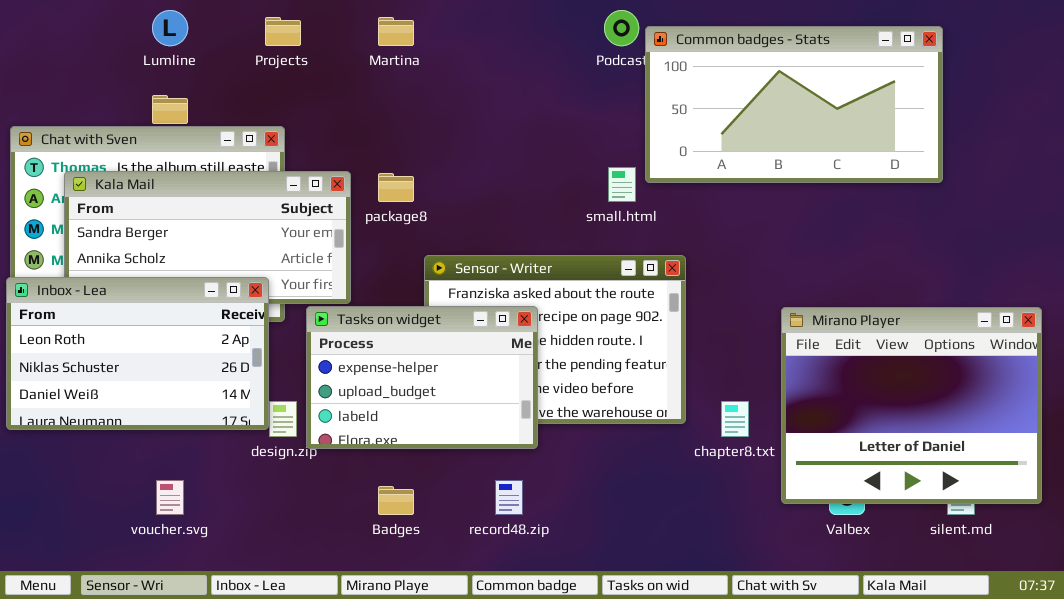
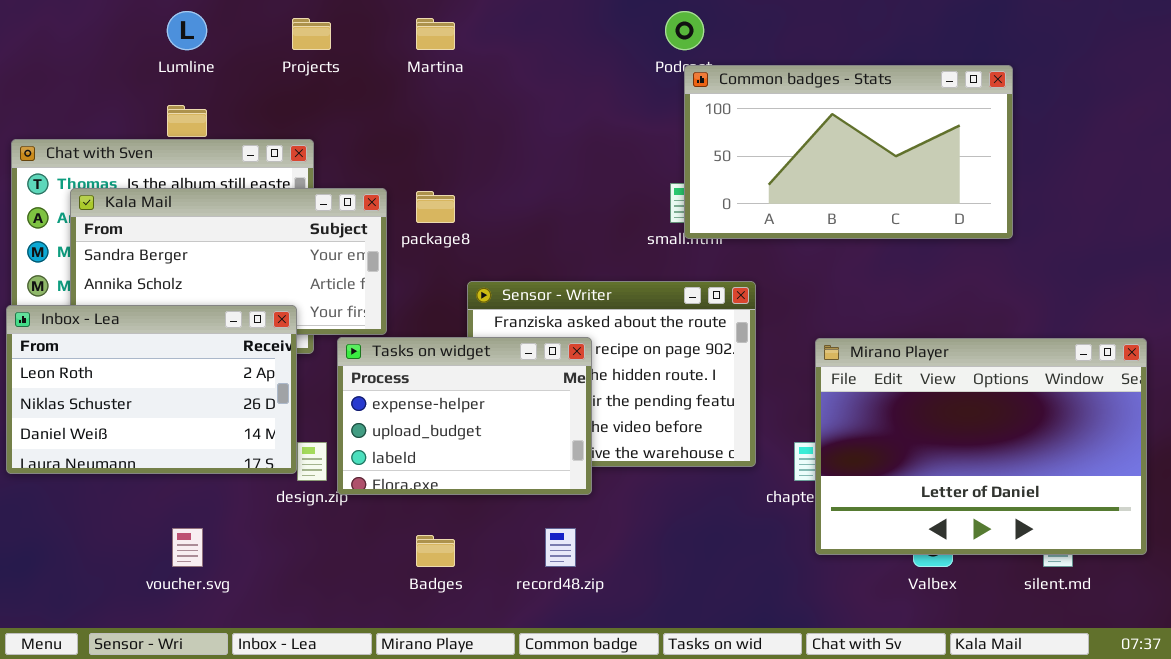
Common badges - Stats: [645,26,943,183] -> [684,65,1013,239], moved
Mirano Player: [781,307,1042,504] -> [815,338,1147,555], resized

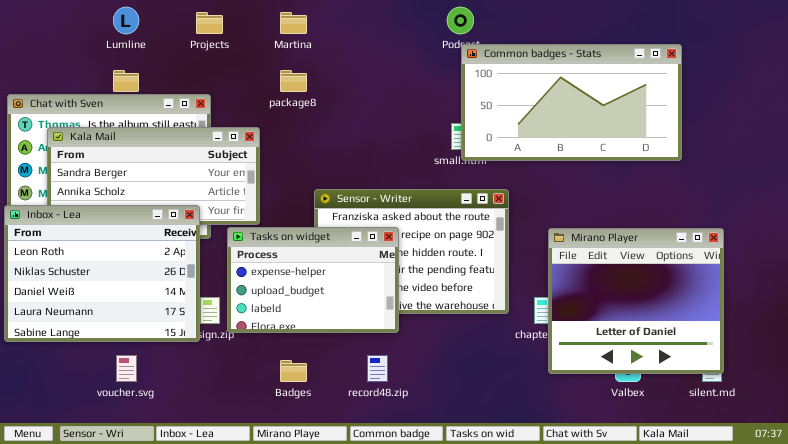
package8: [416,191,455,223] -> [280,70,307,92], moved
Inbox - Lea: [6,305,297,474] -> [4,205,200,342], resized
Mirano Player: [815,338,1147,555] -> [548,228,724,374], resized

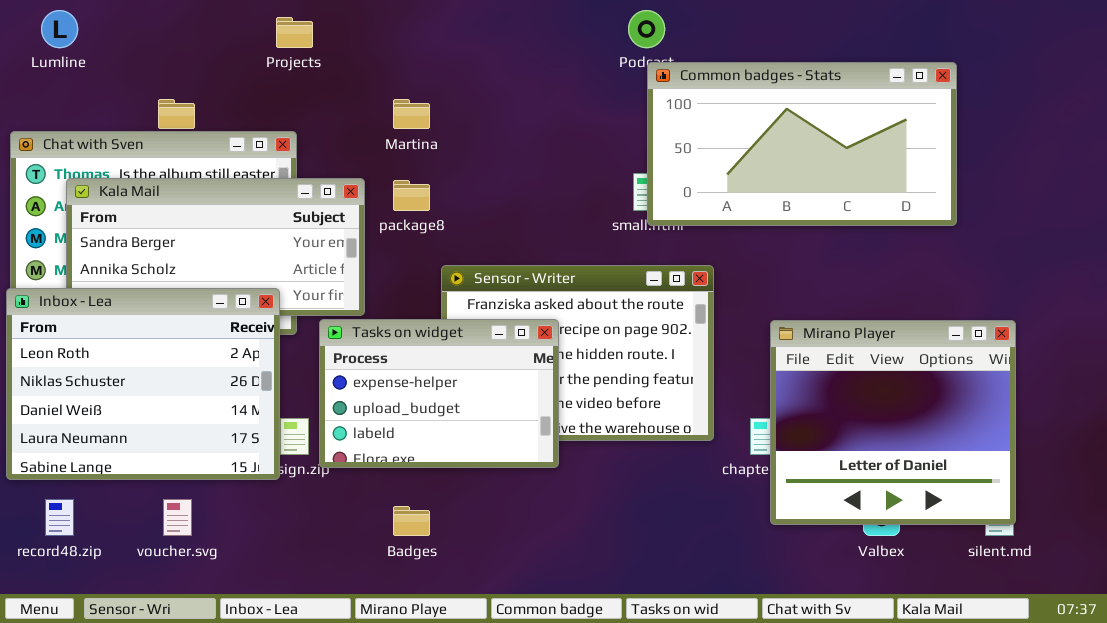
Lumline: [113,7,139,34] -> [41,10,78,48], moved
Martina: [280,12,307,34] -> [393,99,430,129], moved
package8: [280,70,307,92] -> [393,180,430,211], moved
record48.zip: [367,355,388,382] -> [45,499,74,536], moved

